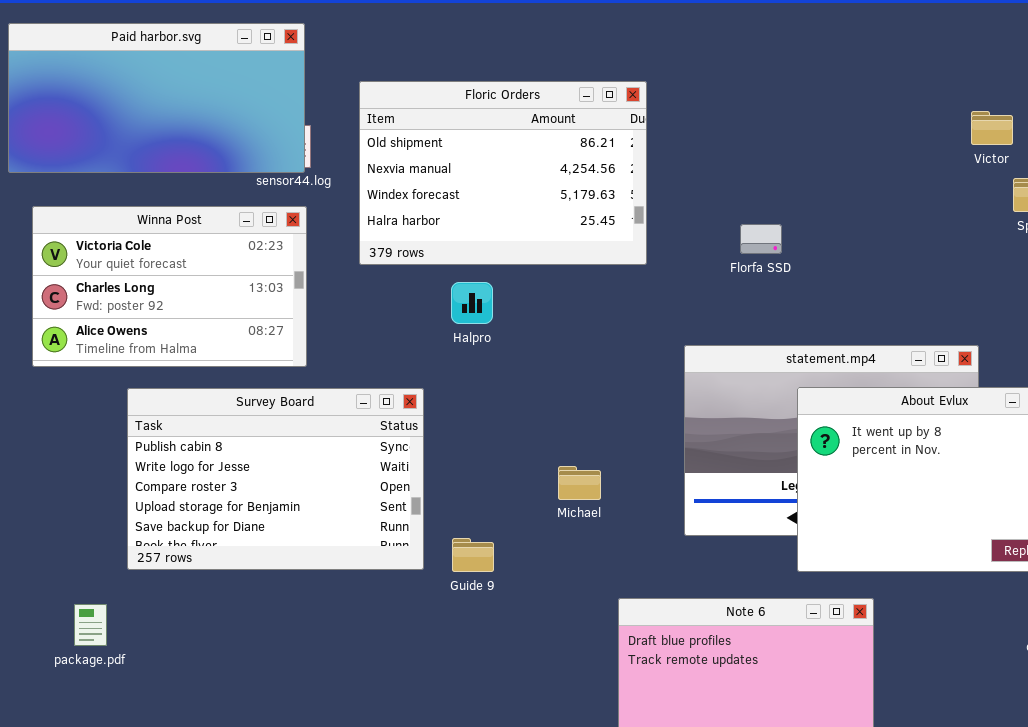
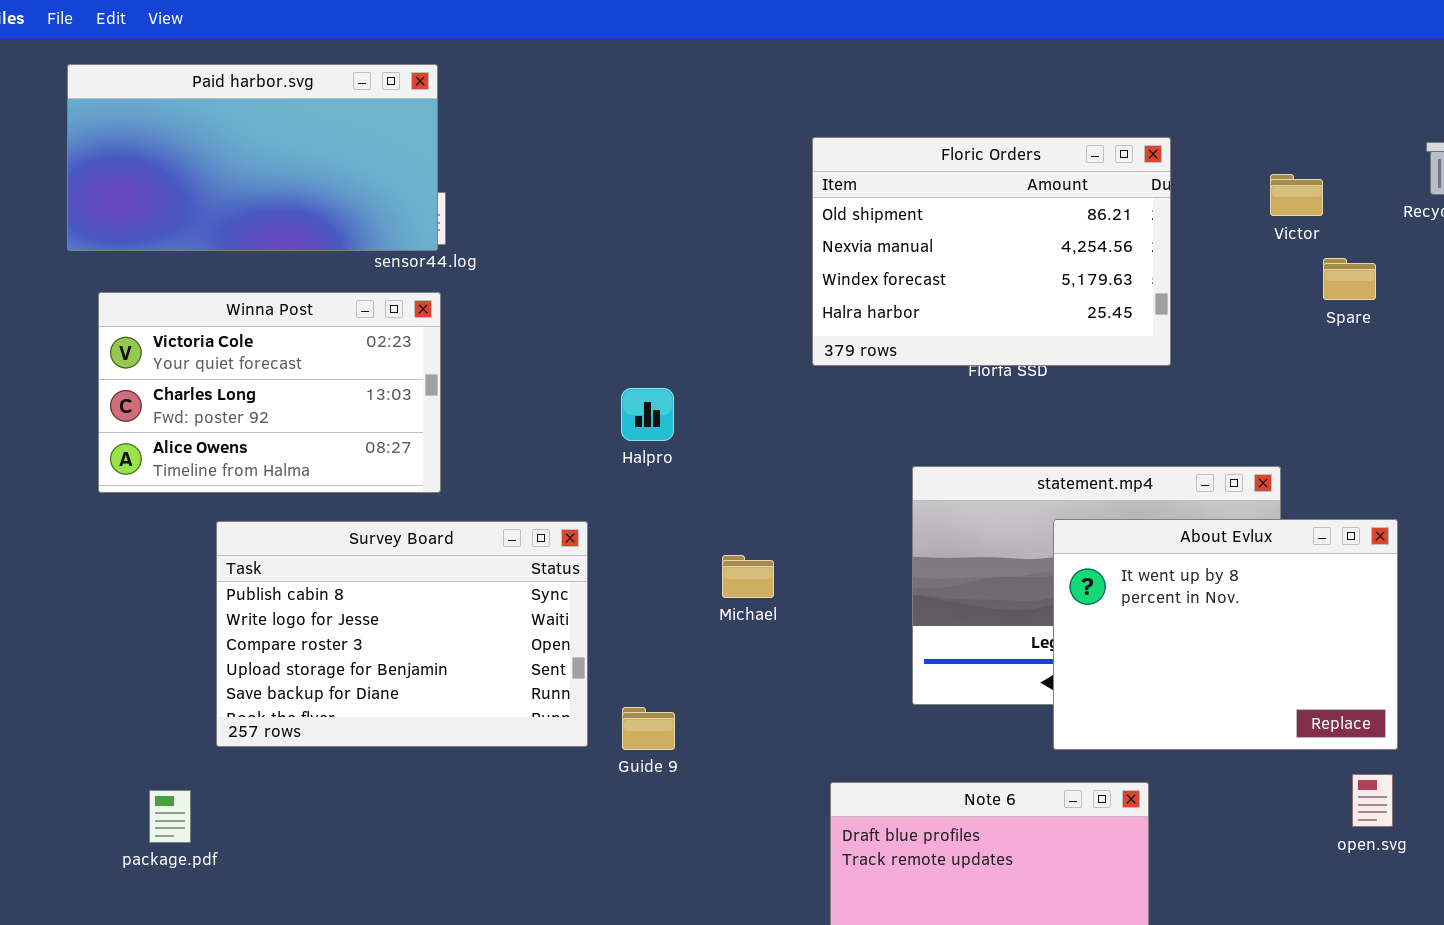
Floric Orders: [359,81,647,265] -> [812,137,1171,366], moved
Michael: [558,466,601,500] -> [722,555,774,598], moved

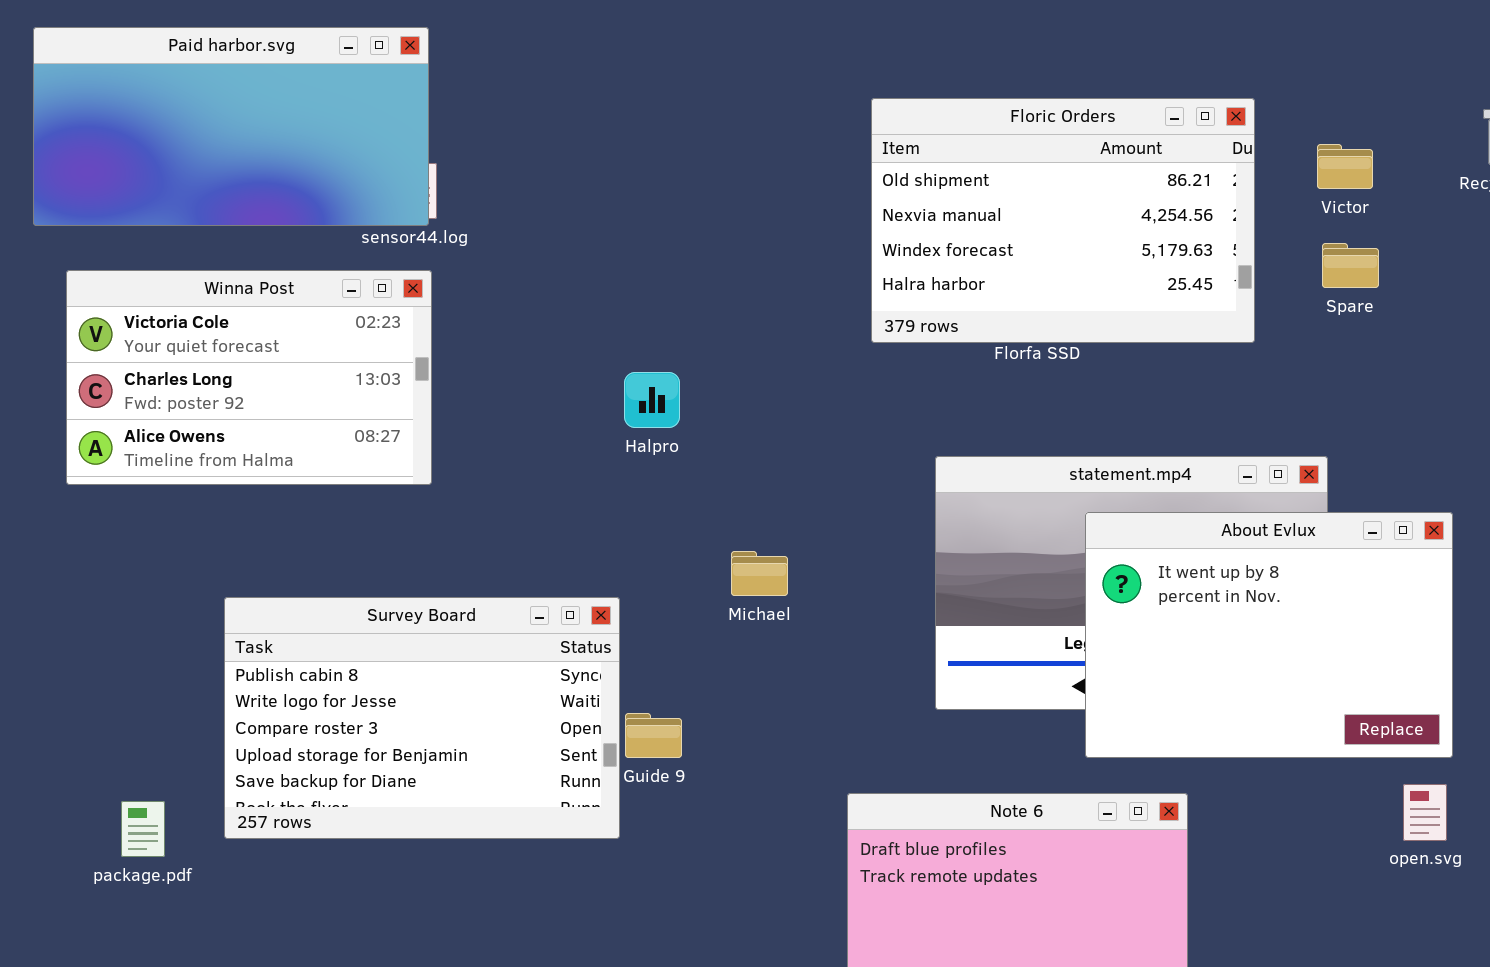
Floric Orders: [812,137,1171,366] -> [871,98,1255,343], moved
Spare: [1323,258,1376,300] -> [1322,243,1379,288], moved
Survey Board: [216,521,588,747] -> [224,597,620,839], moved

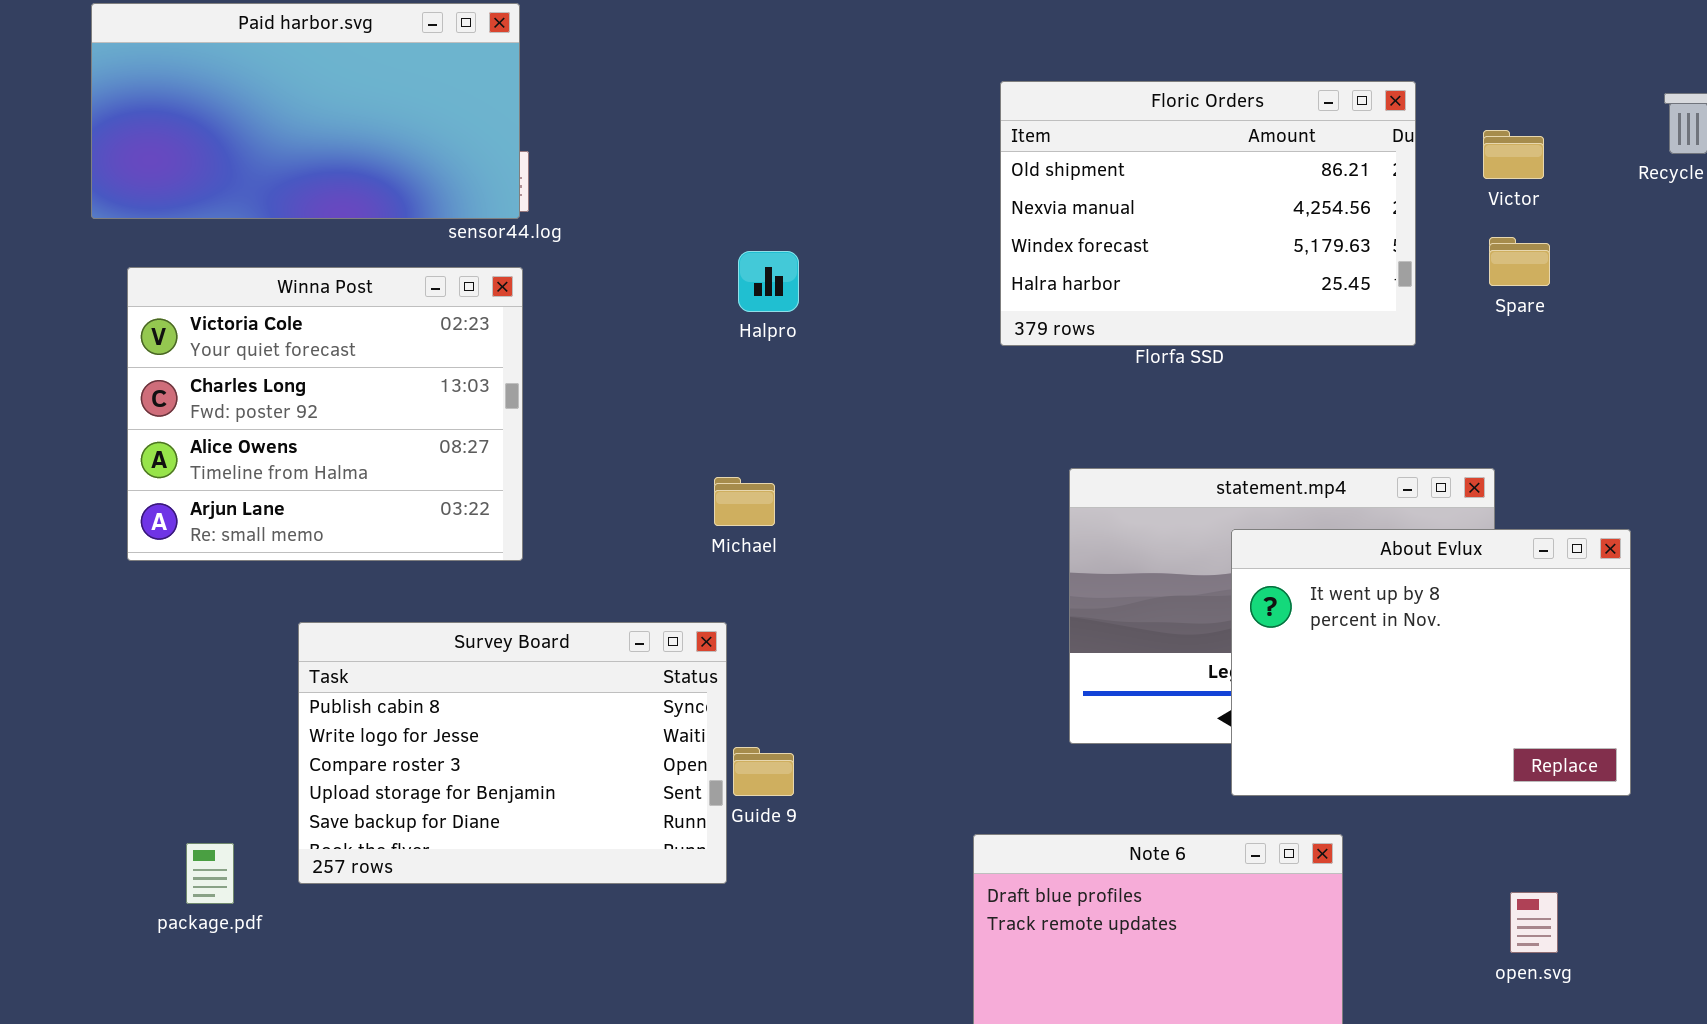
Winna Post: [66,270,432,485] -> [127,267,523,561], resized
Halpro: [624,372,680,428] -> [738,251,799,312], moved
Michael: [731,551,788,596] -> [714,477,775,526], moved
open.svg: [1403,784,1447,841] -> [1510,892,1558,953], moved

